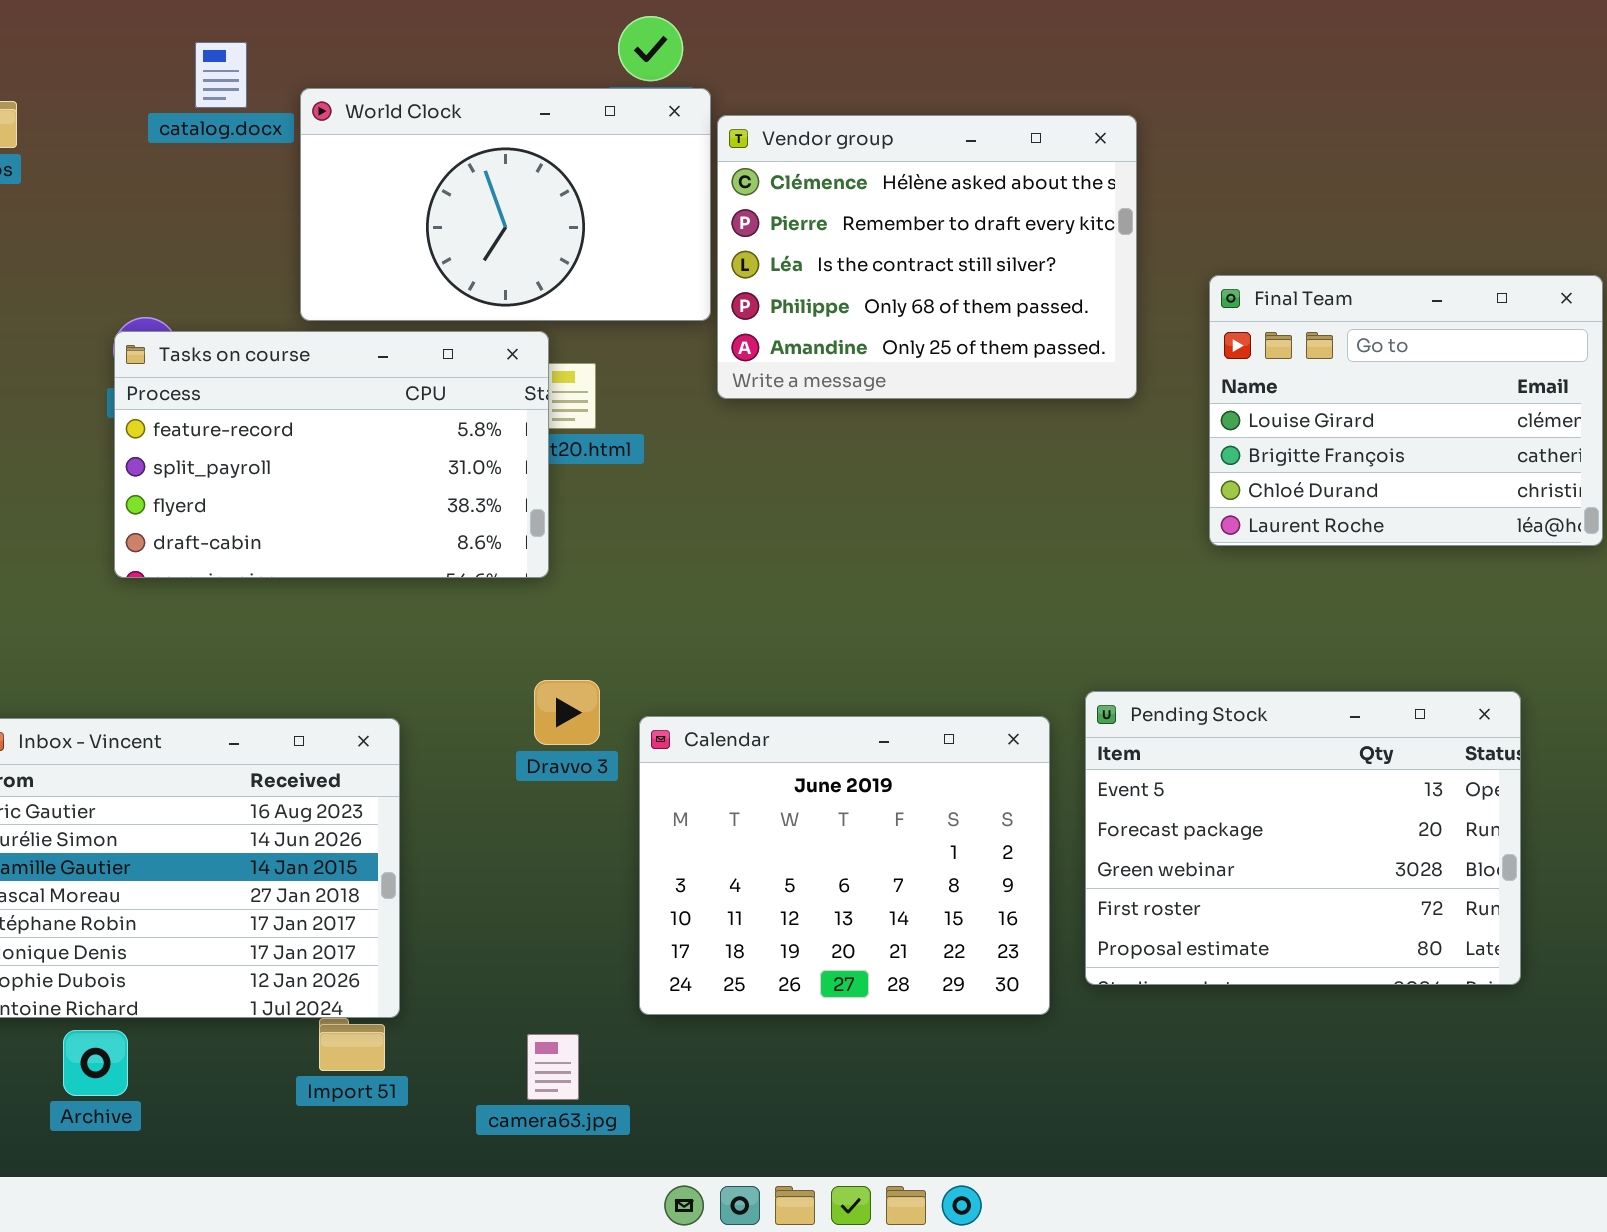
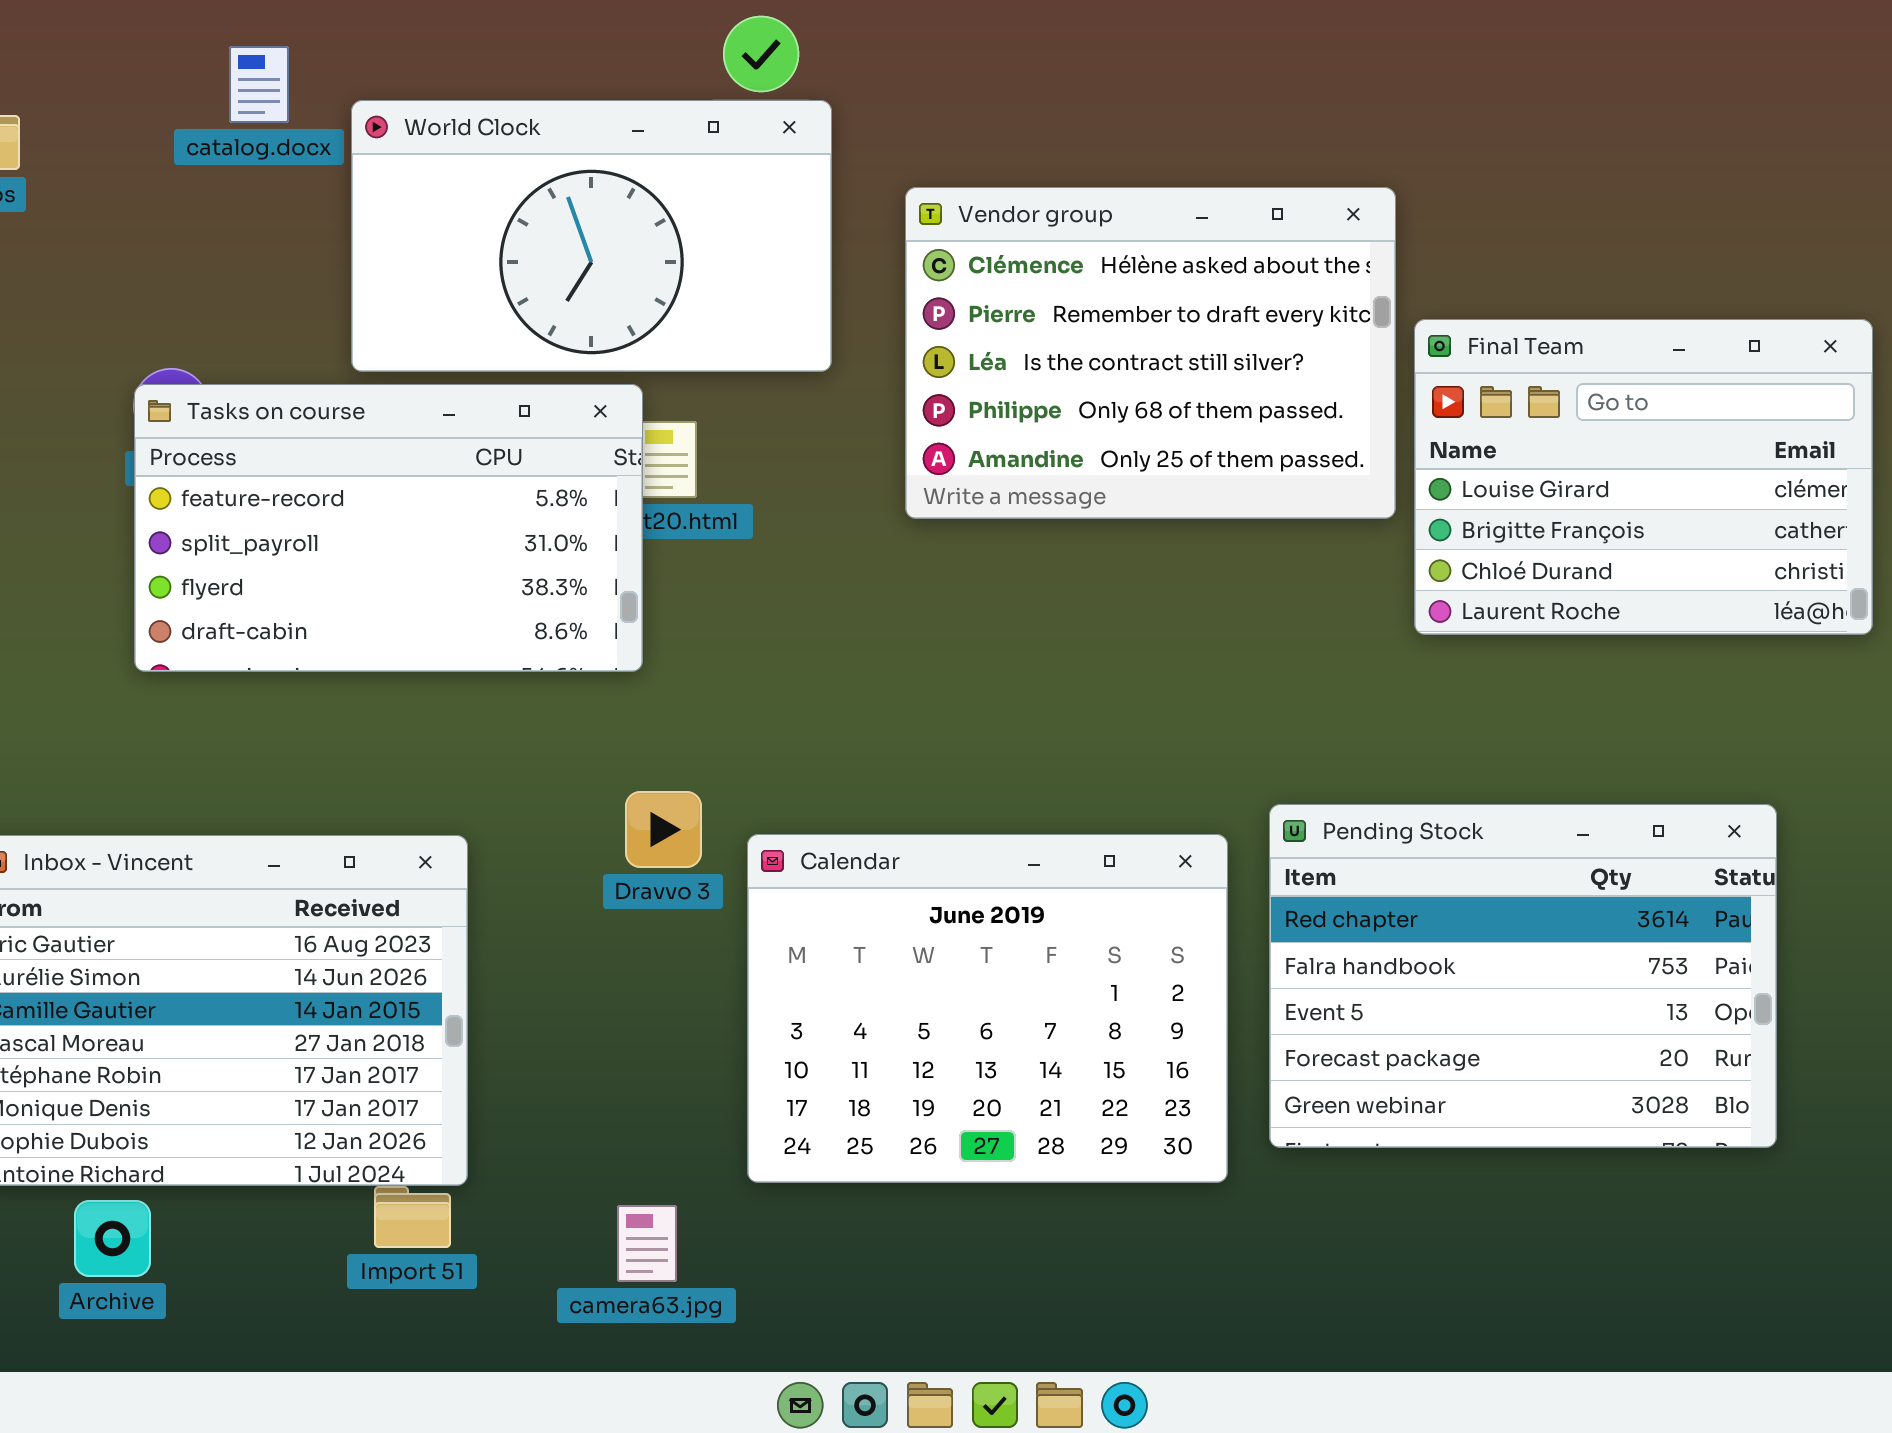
Vendor group: [717,115,1137,399] -> [905,187,1396,519], moved
Pending Stock: [1085,691,1521,985] -> [1269,804,1777,1148], scrolled up 2 rows

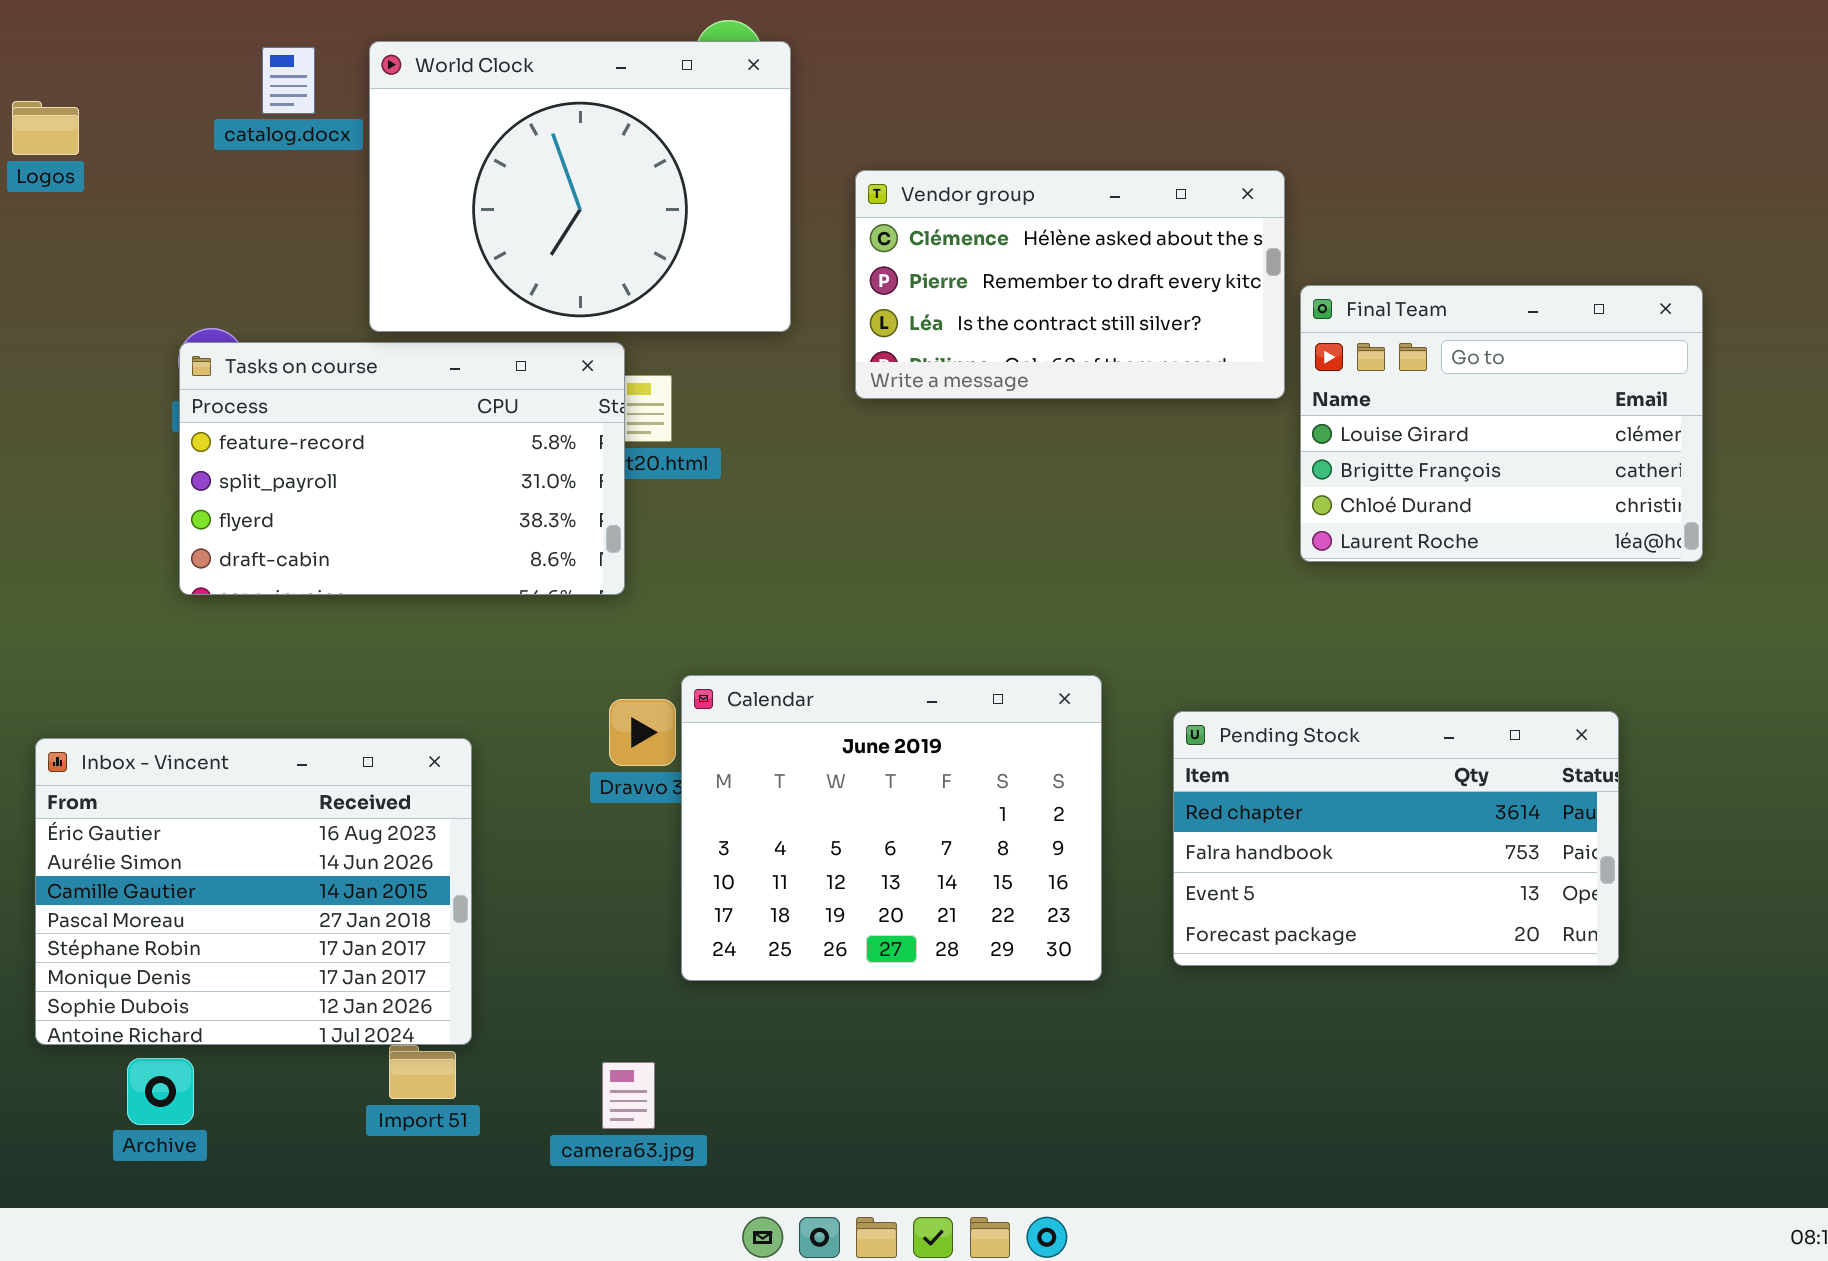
World Clock: [351,100,832,372] -> [369,41,791,332], resized
Vendor group: [905,187,1396,519] -> [855,170,1285,399], resized
Pending Stock: [1269,804,1777,1148] -> [1173,711,1619,966], resized
Calendar: [747,834,1228,1183] -> [681,675,1102,981], moved

